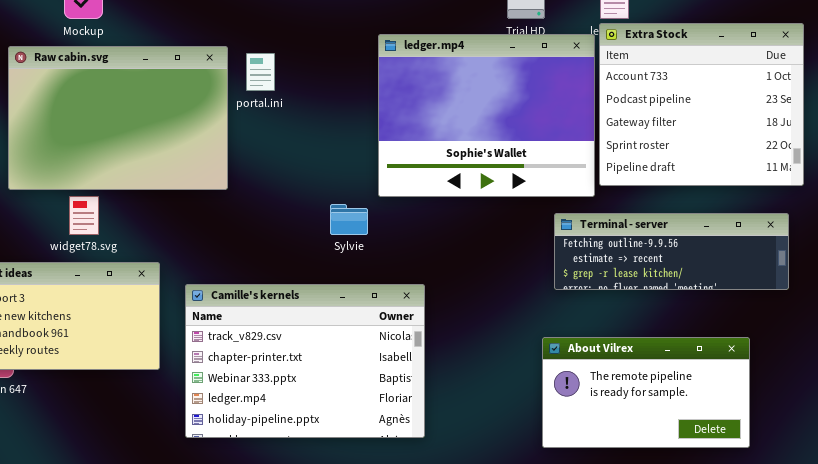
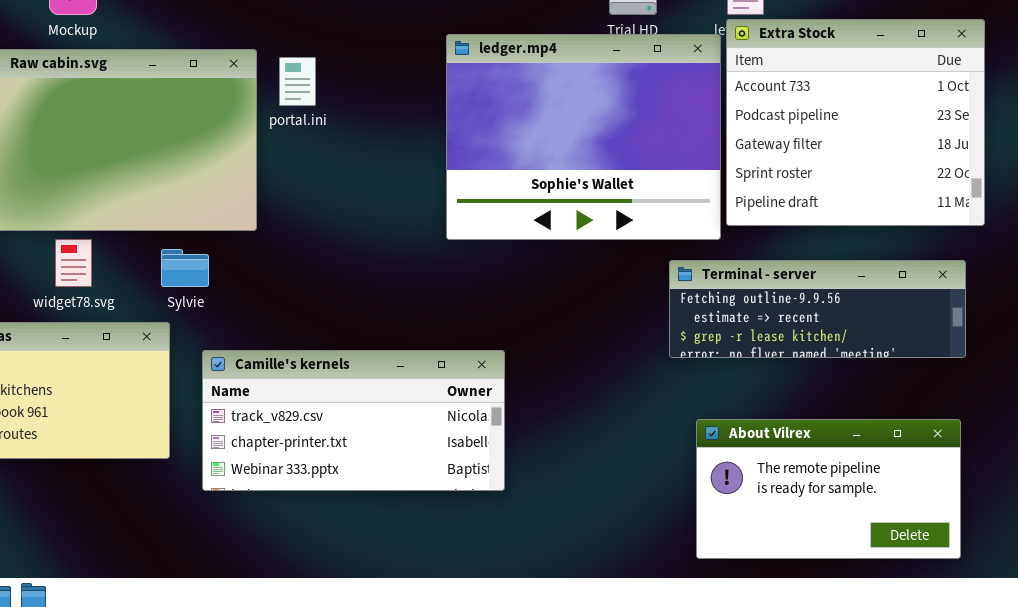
Sylvie: [330,204,368,235] -> [161,249,209,287], moved
Camille's kernels: [185,284,425,438] -> [202,350,505,491], resized
About Vilrex: [542,337,750,448] -> [696,419,961,559], moved

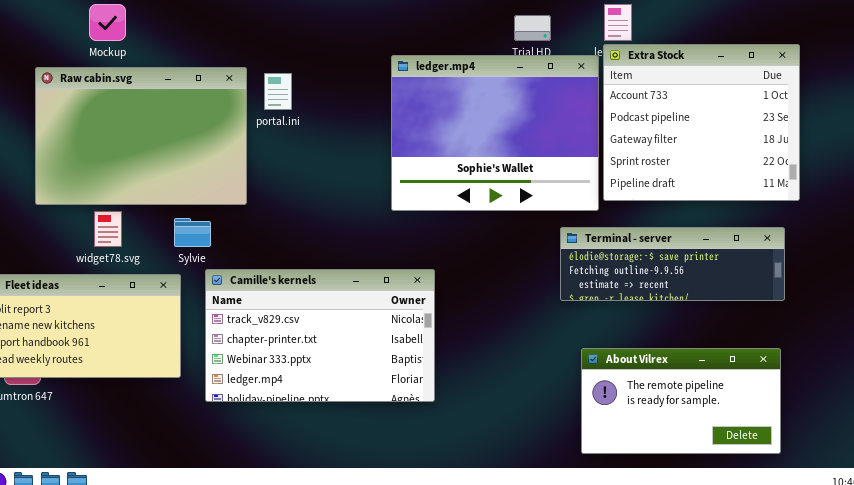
Terminal - server: [669,260,966,358] -> [560,227,785,301], scrolled up 1 row
Camille's kernels: [202,350,505,491] -> [205,269,435,402], resized

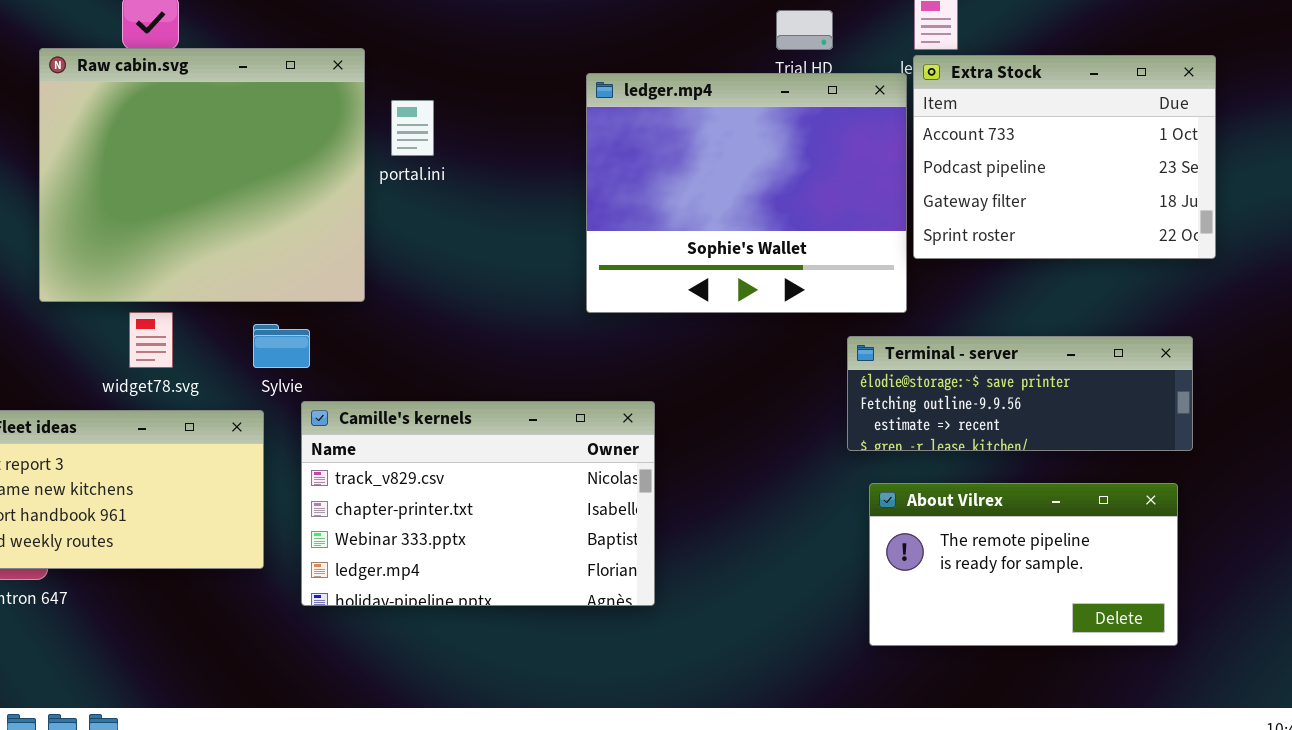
Extra Stock: [603,44,800,201] -> [913,55,1216,259], resized
Raw cabin.svg: [35,67,247,205] -> [39,48,365,302], resized
About Vilrex: [581,348,781,454] -> [869,483,1178,646], moved

